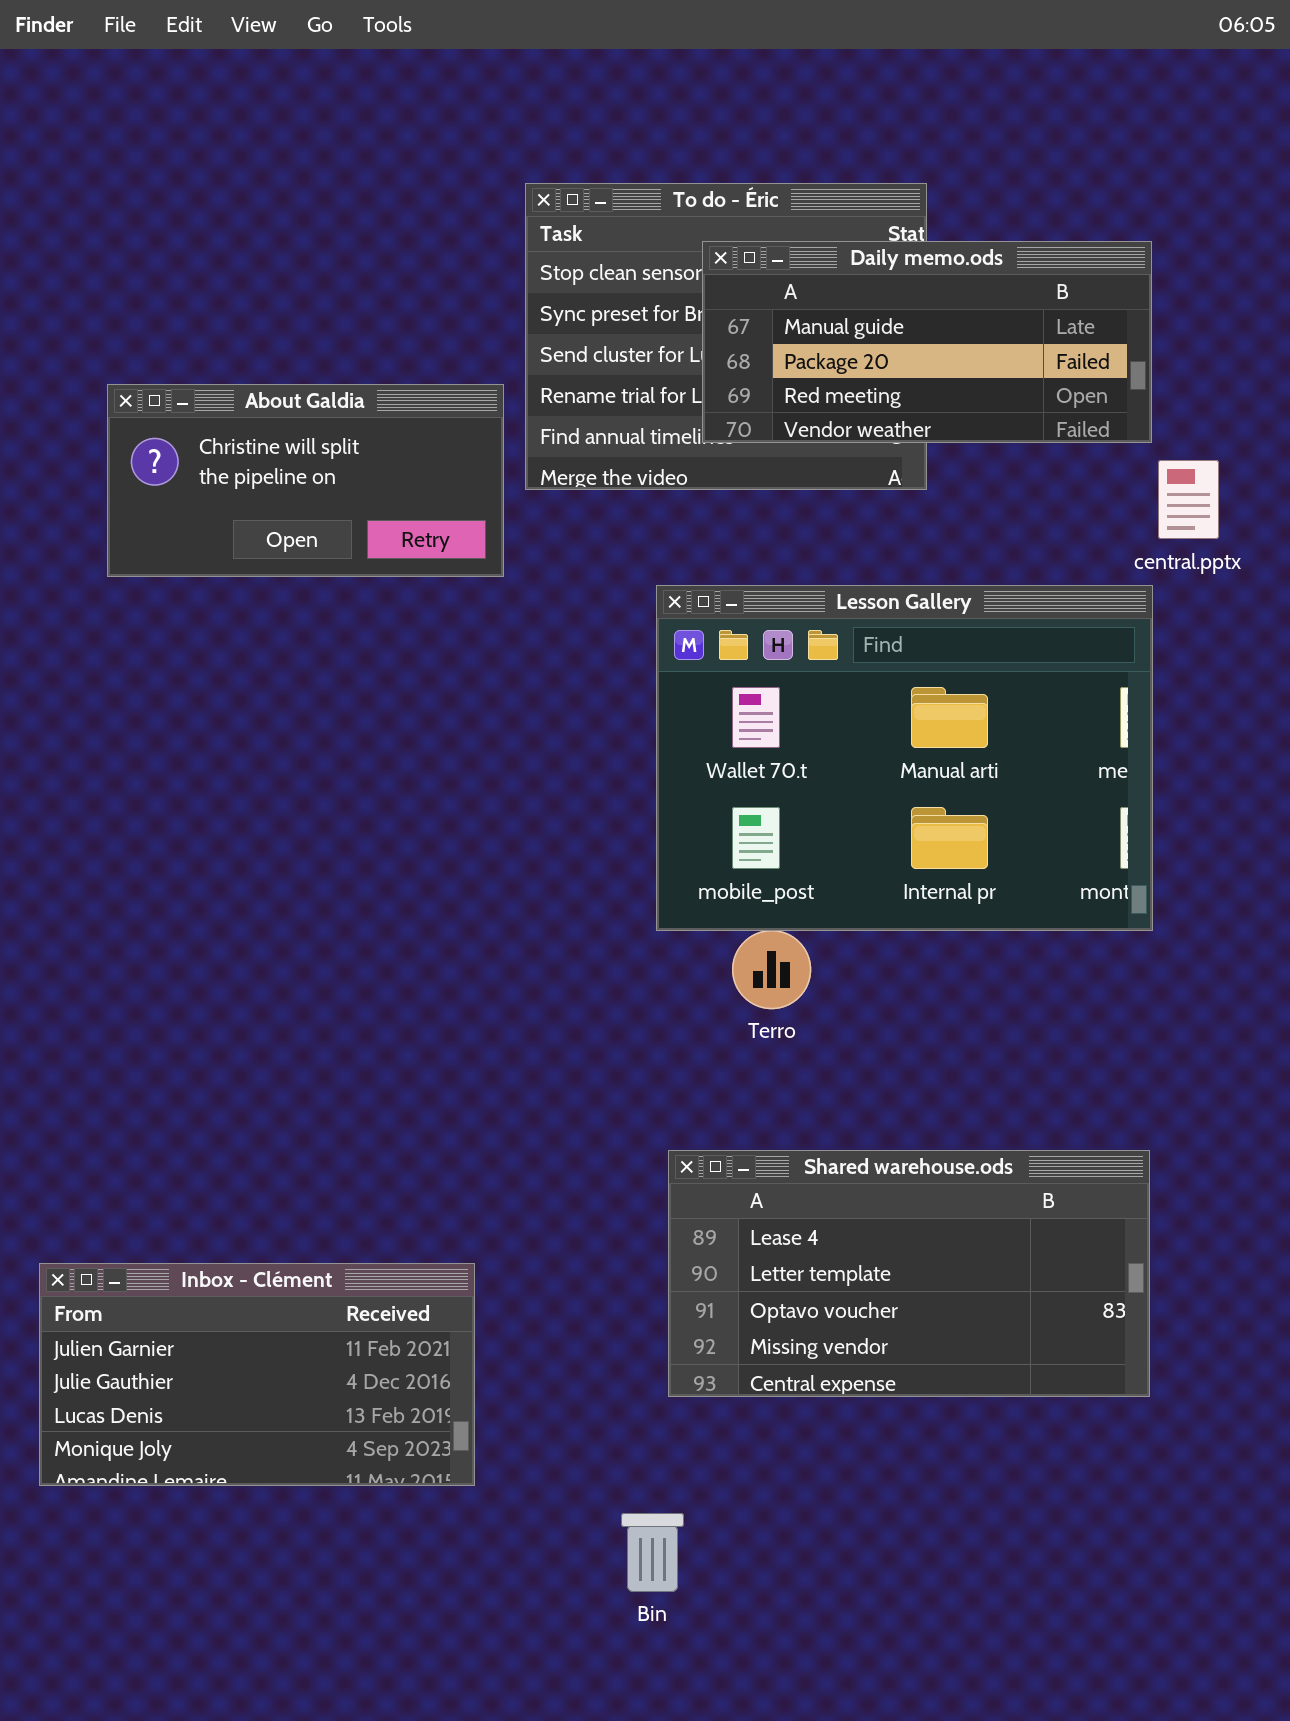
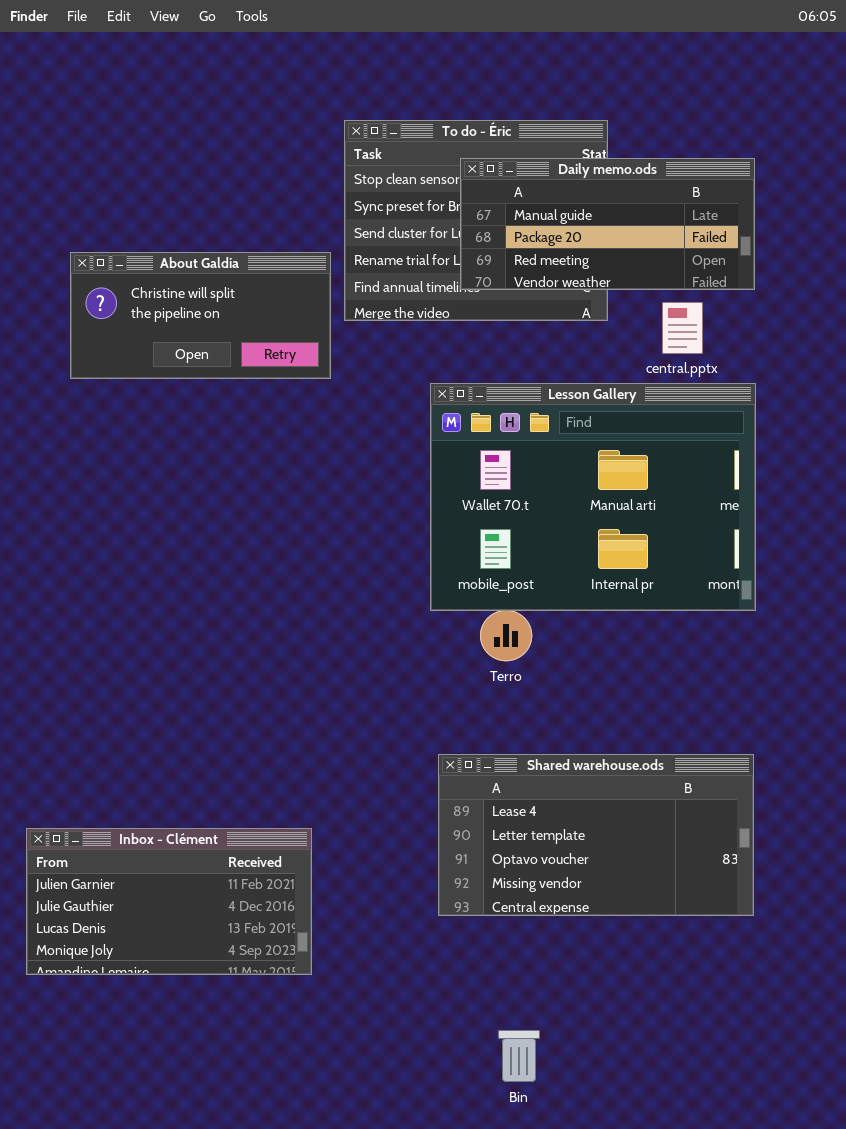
central.pptx: [1158,460,1219,539] -> [662,302,703,354], moved
Bin: [621,1513,684,1592] -> [498,1030,540,1082], moved

